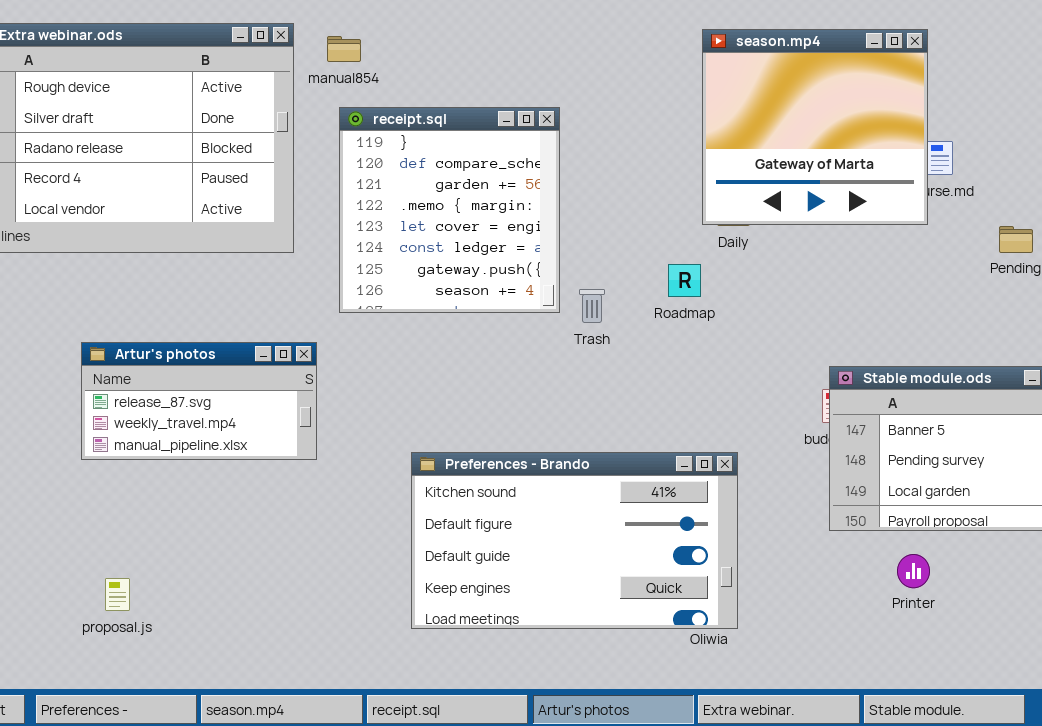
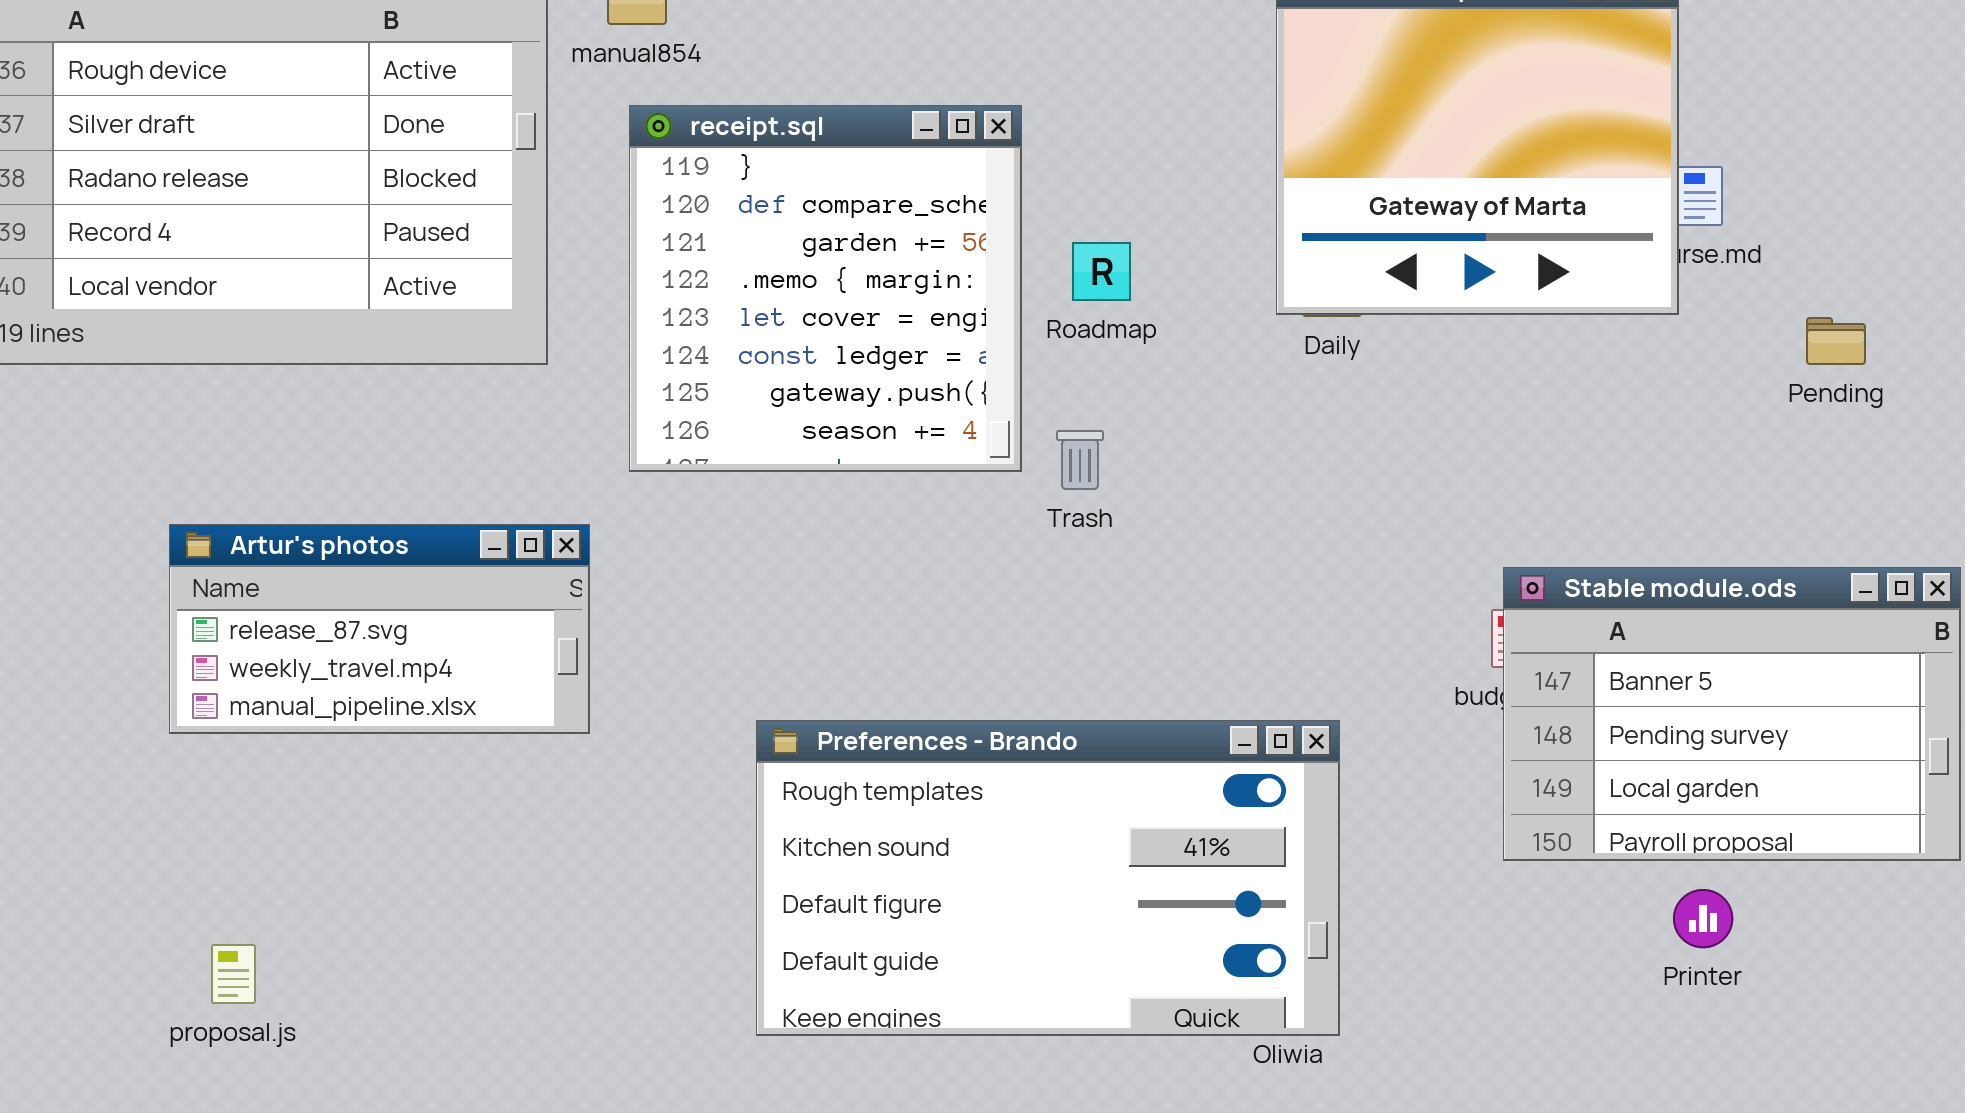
Roadmap: [668,264,701,297] -> [1072,242,1131,301], moved
Preferences - Brando: [411,452,738,629] -> [756,720,1340,1036], scrolled up 1 row
Printer: [897,554,930,588] -> [1673,889,1733,948], moved

